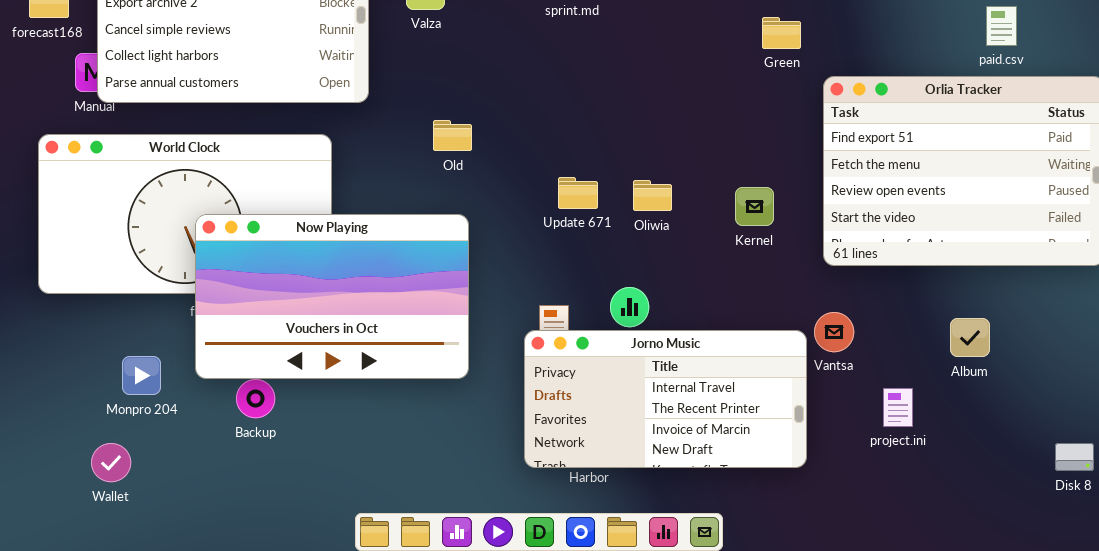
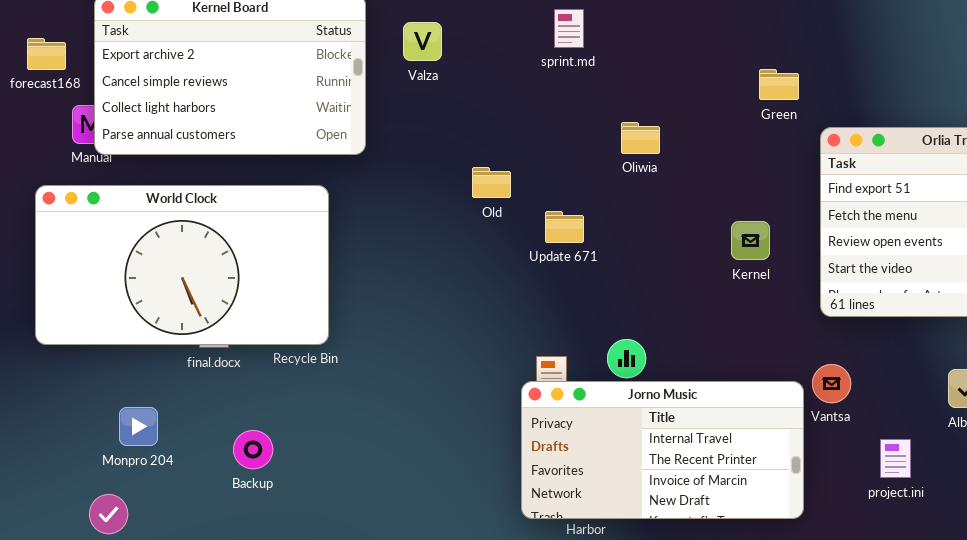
Old: [433,120,472,151] -> [472,167,511,198], moved
Update 671: [558,177,598,209] -> [545,211,584,243], moved
Oliwia: [633,180,672,211] -> [621,122,660,154], moved
Kernel: [735,187,774,226] -> [731,221,770,260], moved
Now Playing: [195,214,469,379] -> none, closed

